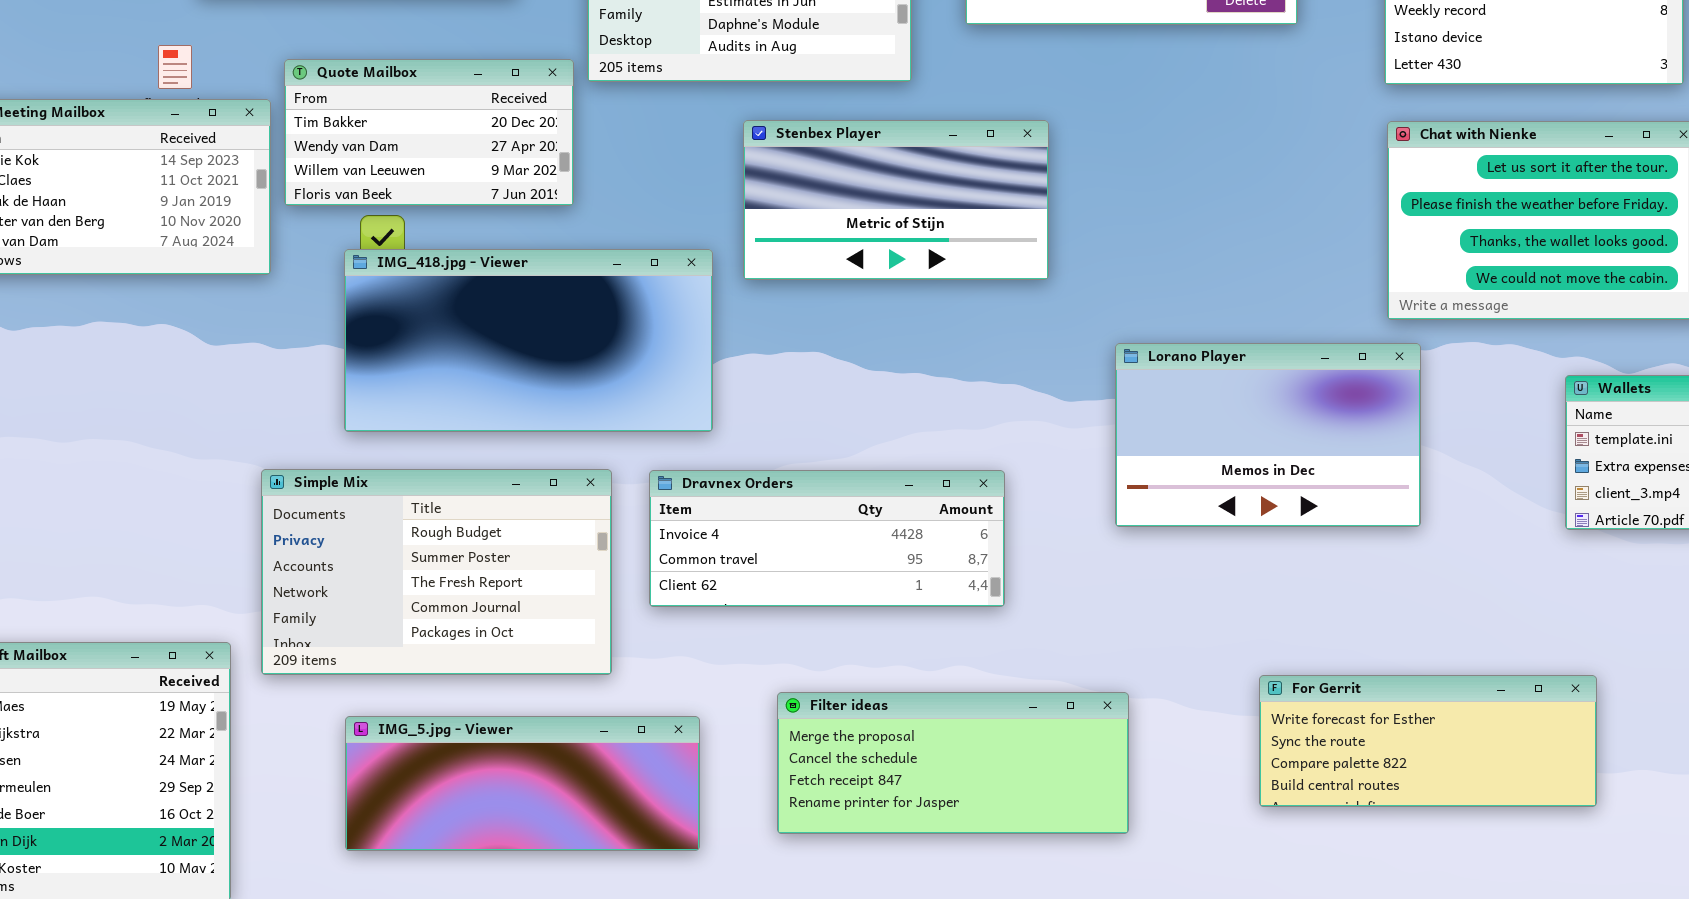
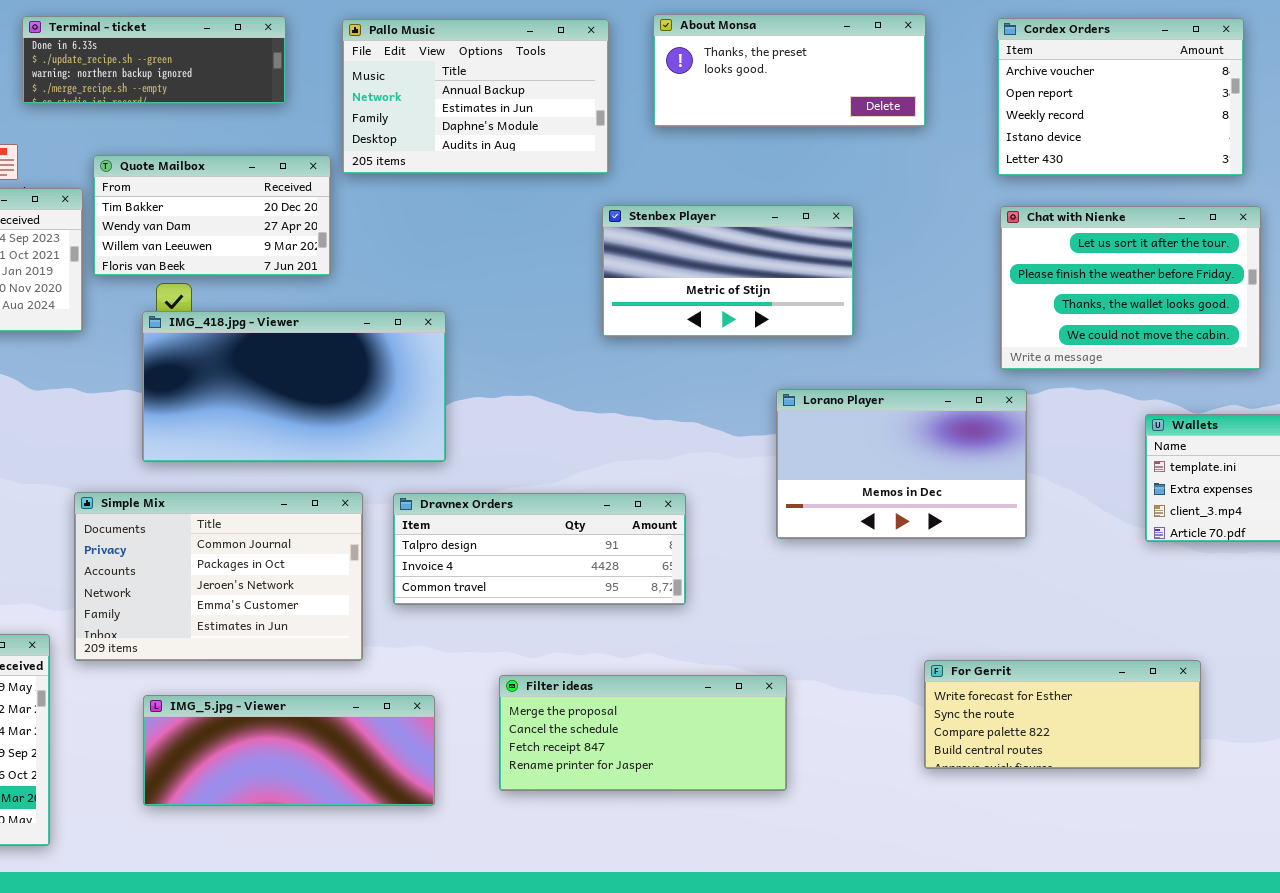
Stenbex Player: [743,120,1049,280] -> [602,205,854,337], moved
Simple Mix: [261,469,612,675] -> [74,492,363,661], scrolled down 3 rows
Dravnex Orders: [649,470,1005,607] -> [393,493,686,605], scrolled up 1 row
For Gerrit: [1259,675,1597,807] -> [924,660,1201,769], moved

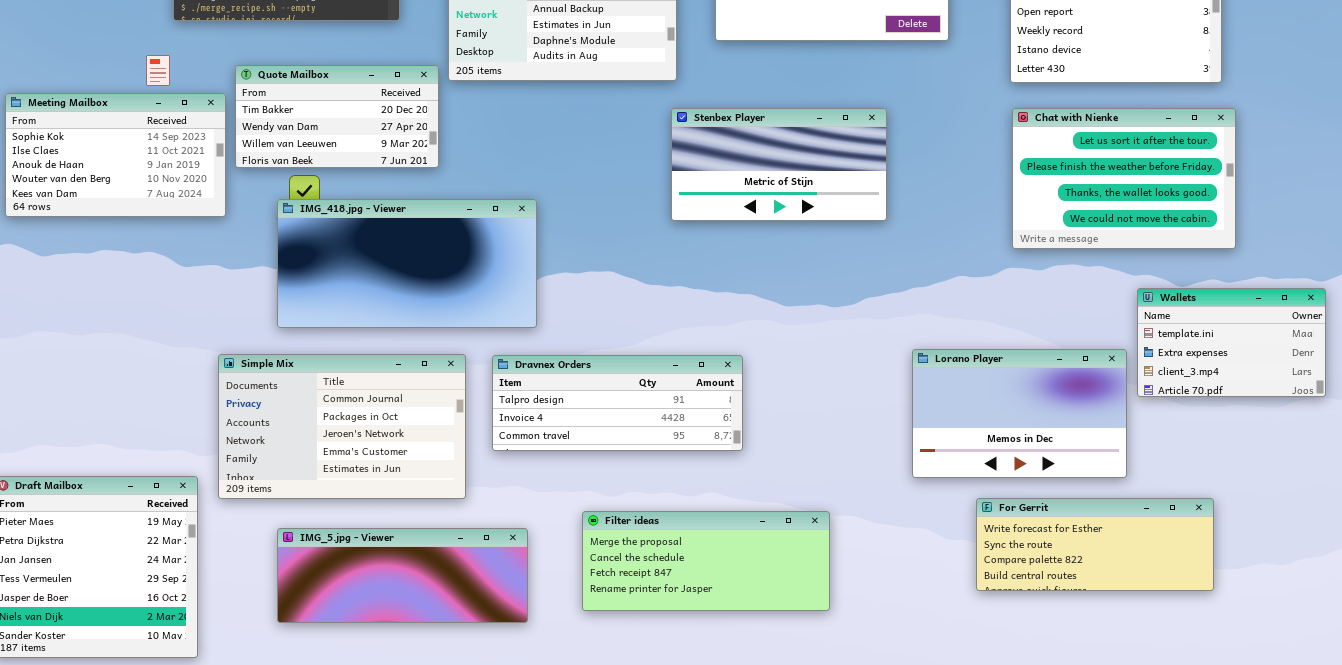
Lorano Player: [776,389,1027,539] -> [912,349,1127,478], moved
For Gerrit: [924,660,1201,769] -> [976,498,1214,591], moved

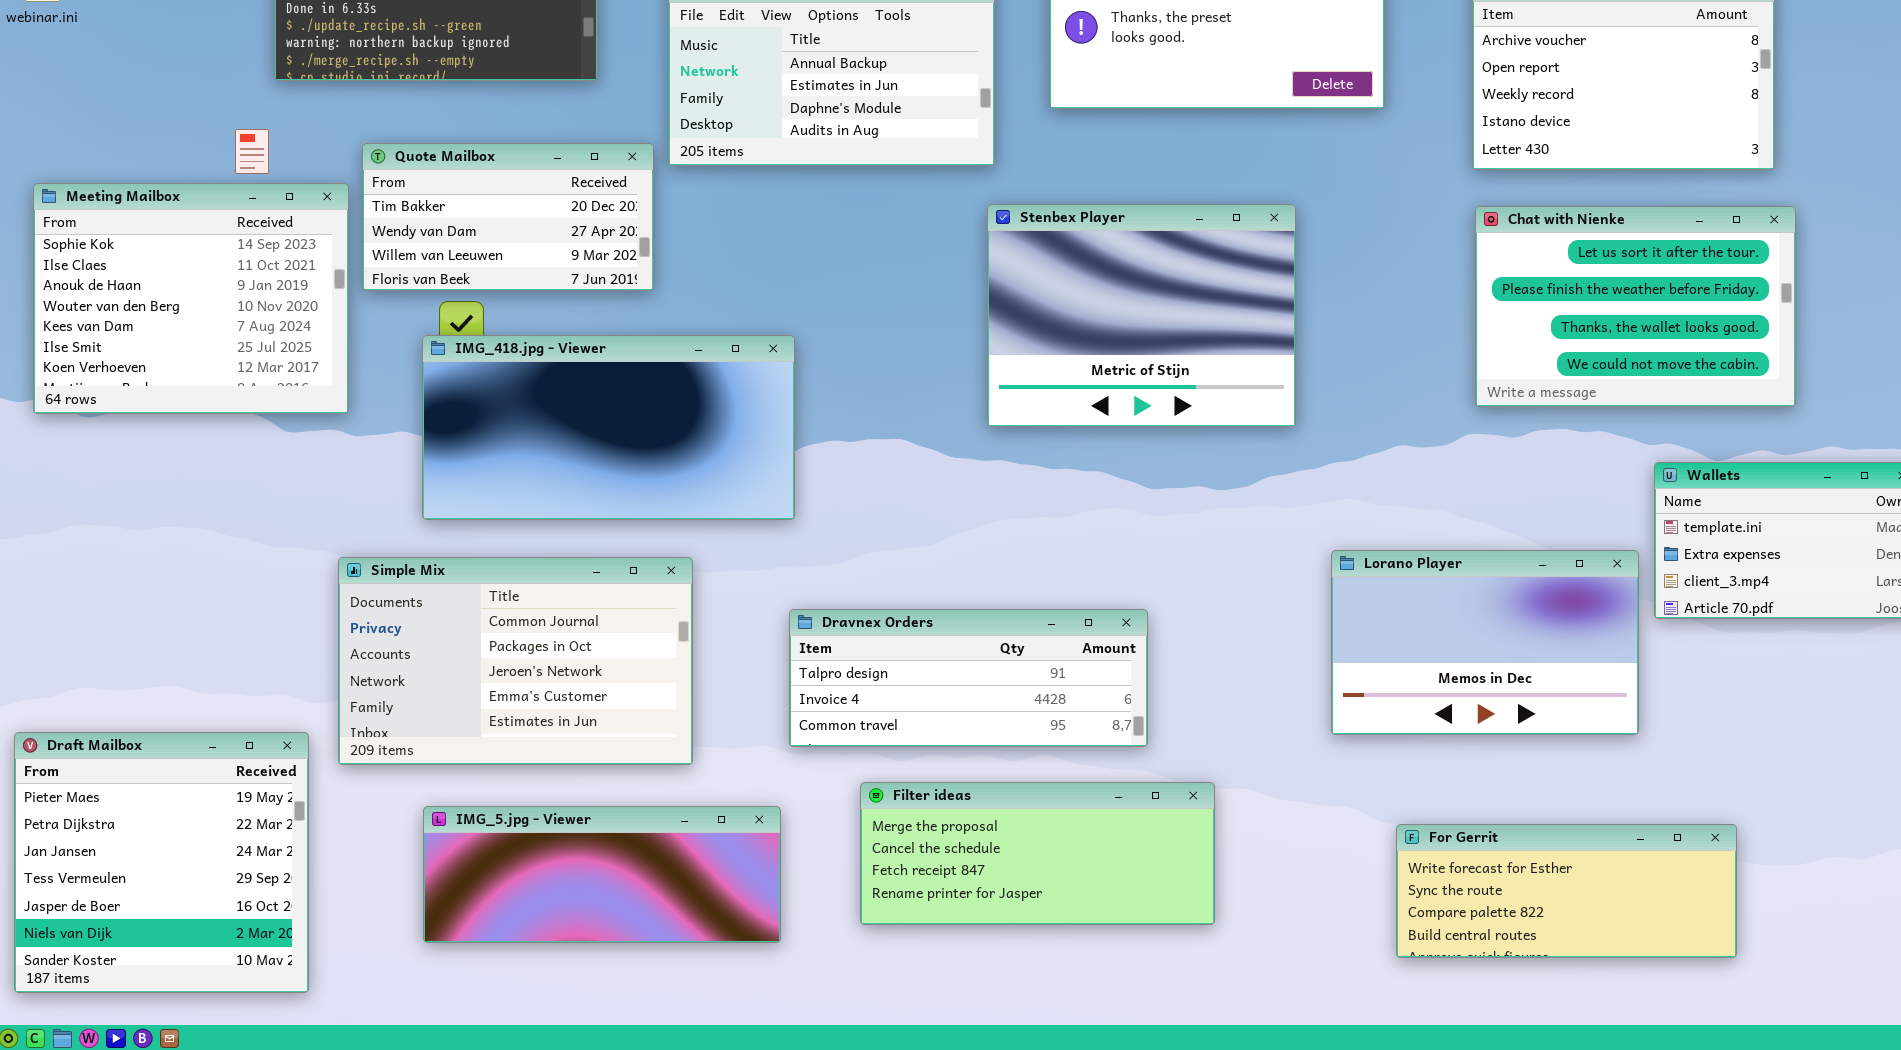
Meeting Mailbox: [5,93,226,217] -> [33,183,349,414], resized
Stenbex Player: [671,108,887,221] -> [987,204,1296,427], resized
Dravnex Orders: [492,355,743,451] -> [789,609,1148,747], moved
For Gerrit: [976,498,1214,591] -> [1396,824,1737,958], moved

